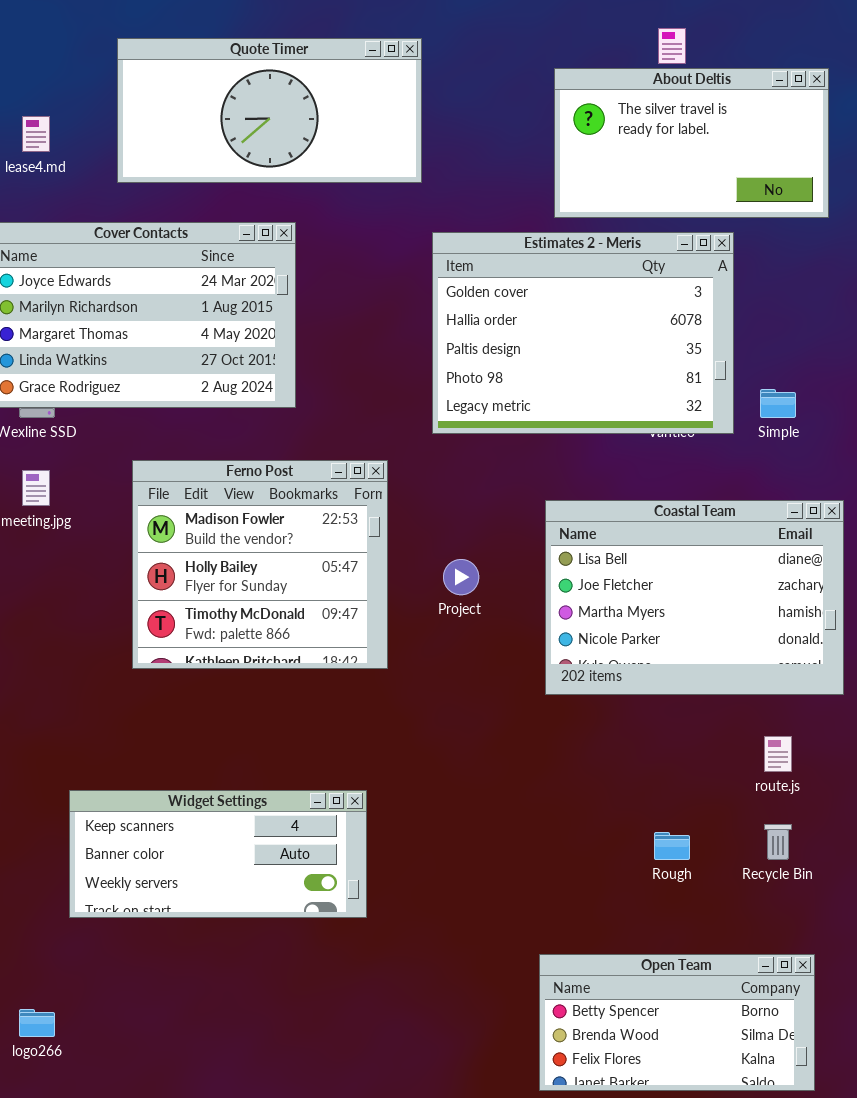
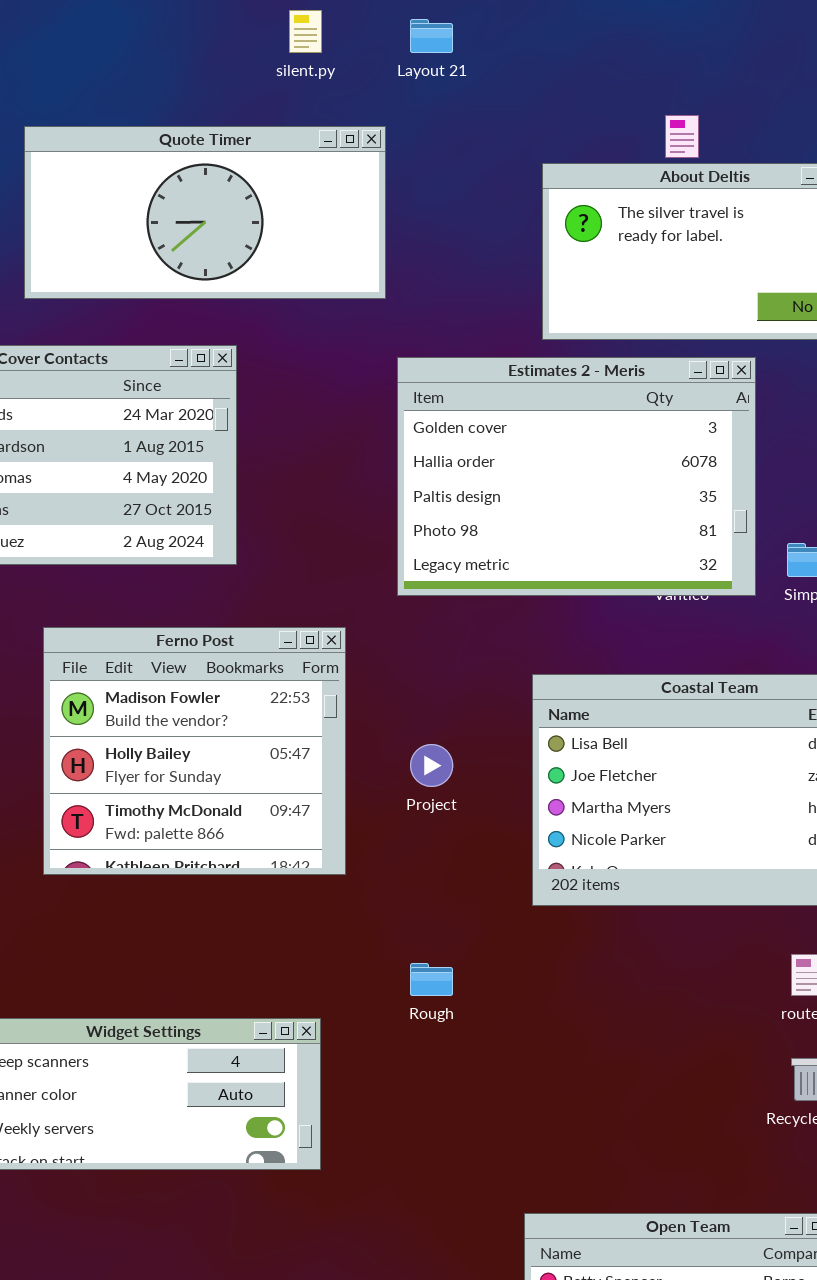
Rough: [654,832,690,860] -> [410,963,453,996], moved

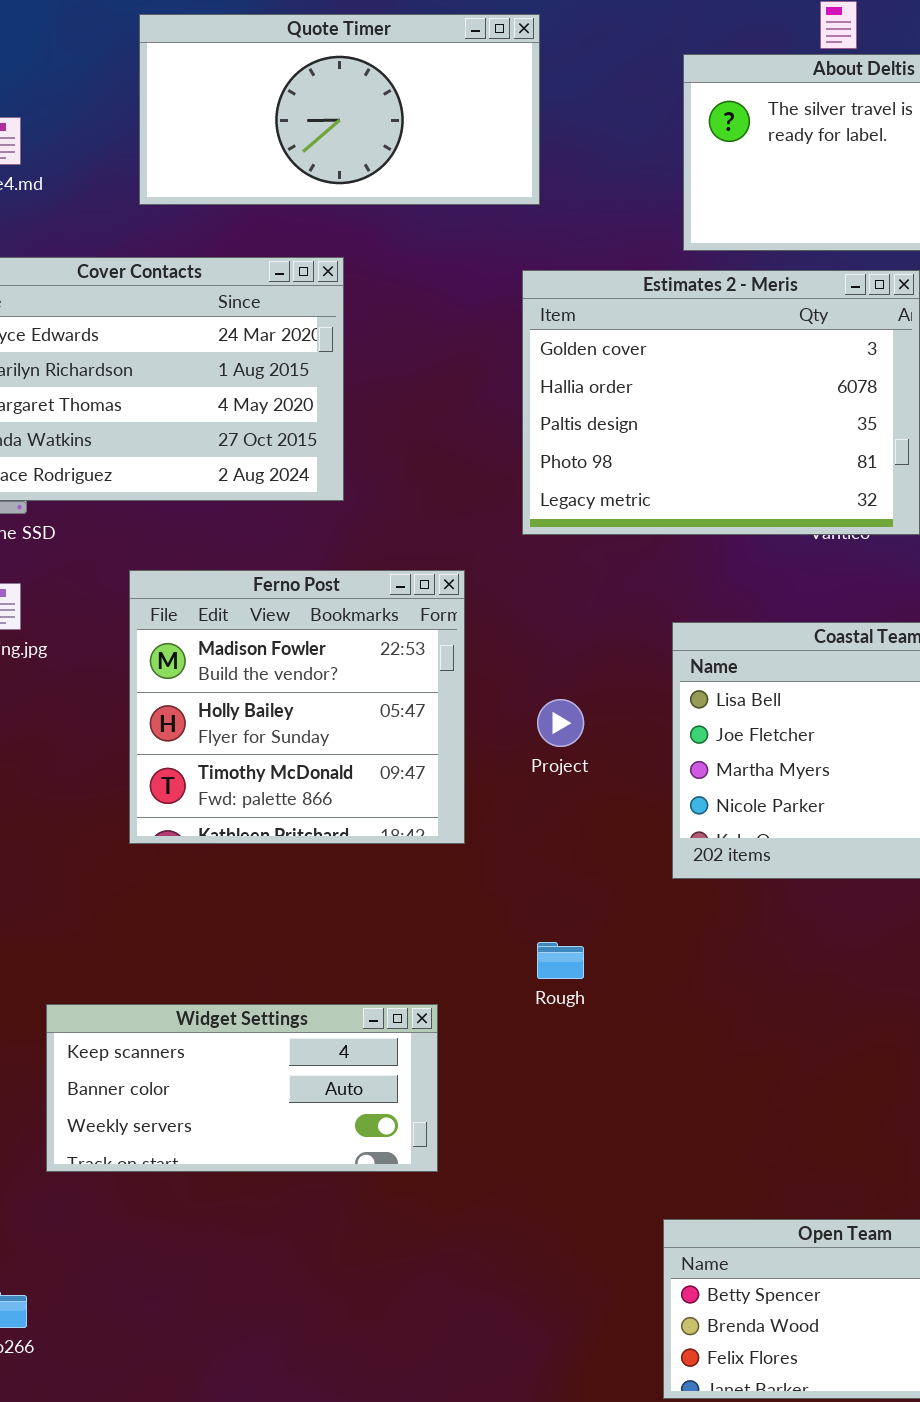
Quote Timer: [24,126,386,299] -> [139,14,540,205], moved

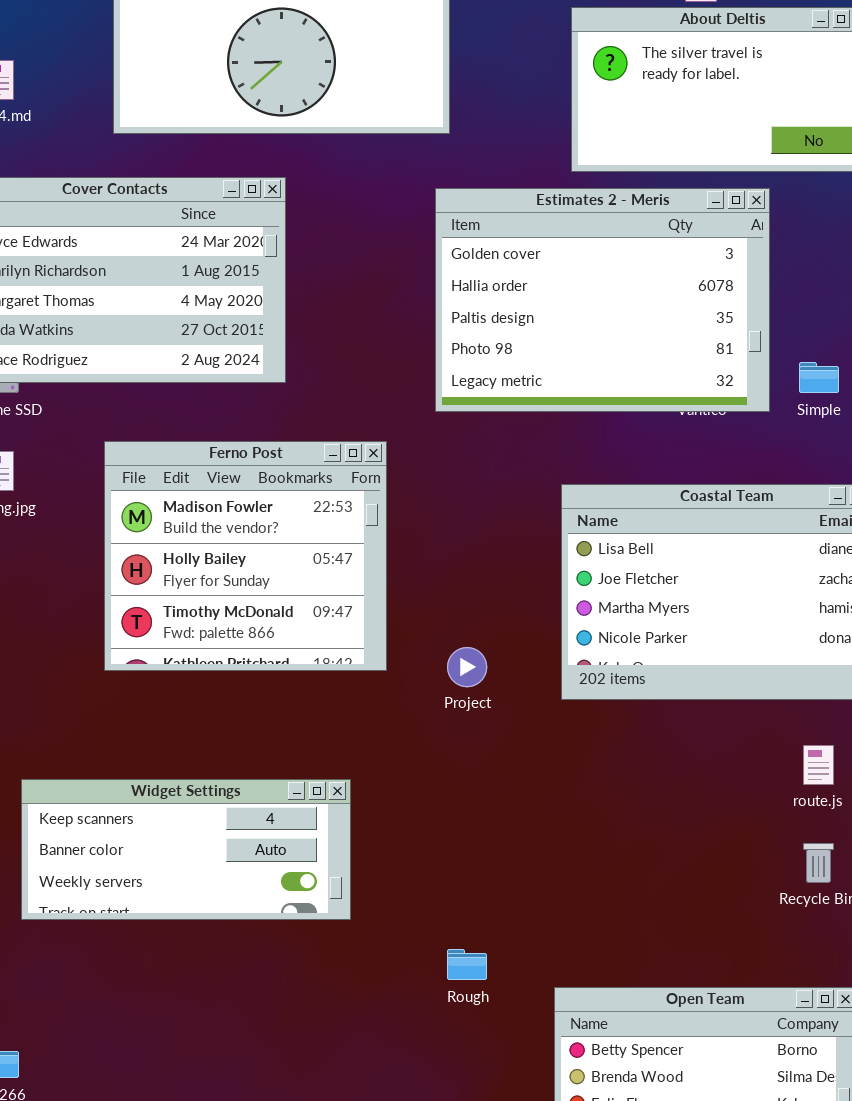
Project: [537,699,584,747] -> [447,647,487,687], moved
Rough: [537,942,584,979] -> [447,949,487,980], moved
Widget Settings: [46,1004,438,1172] -> [21,779,351,920], moved

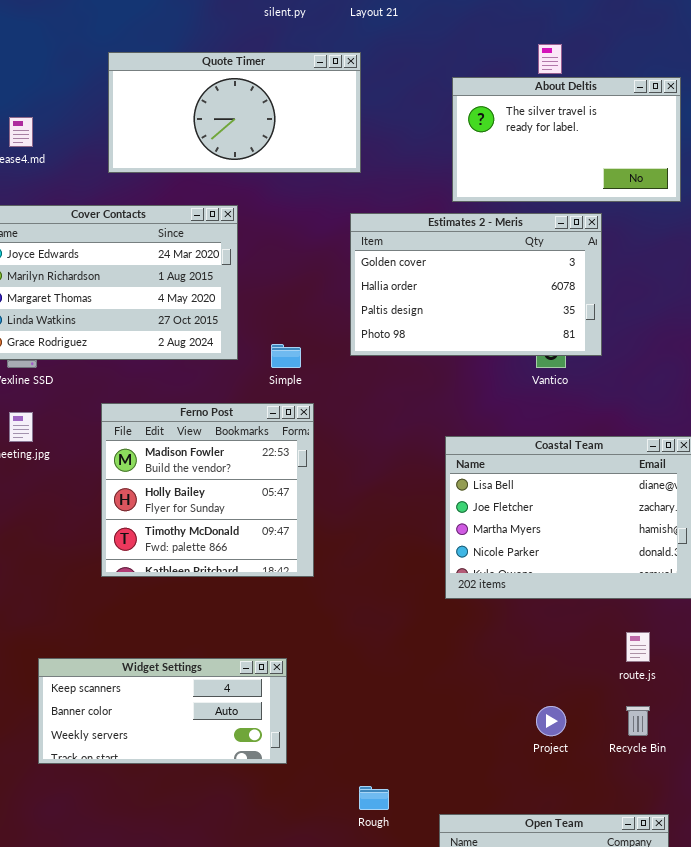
Estimates 2 - Meris: [435,188,770,412] -> [350,213,602,356], resized
Simple: [799,362,839,393] -> [271,344,301,368], moved
Project: [447,647,487,687] -> [536,706,566,736], moved

